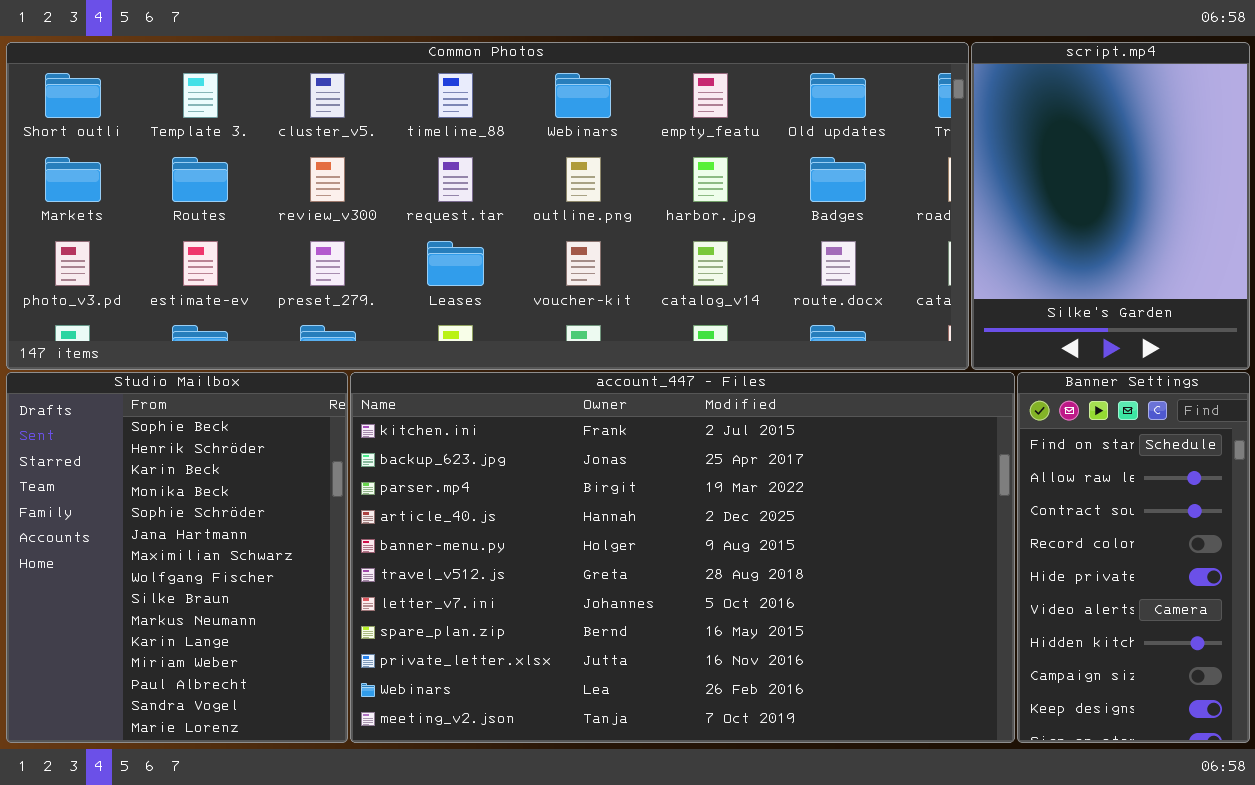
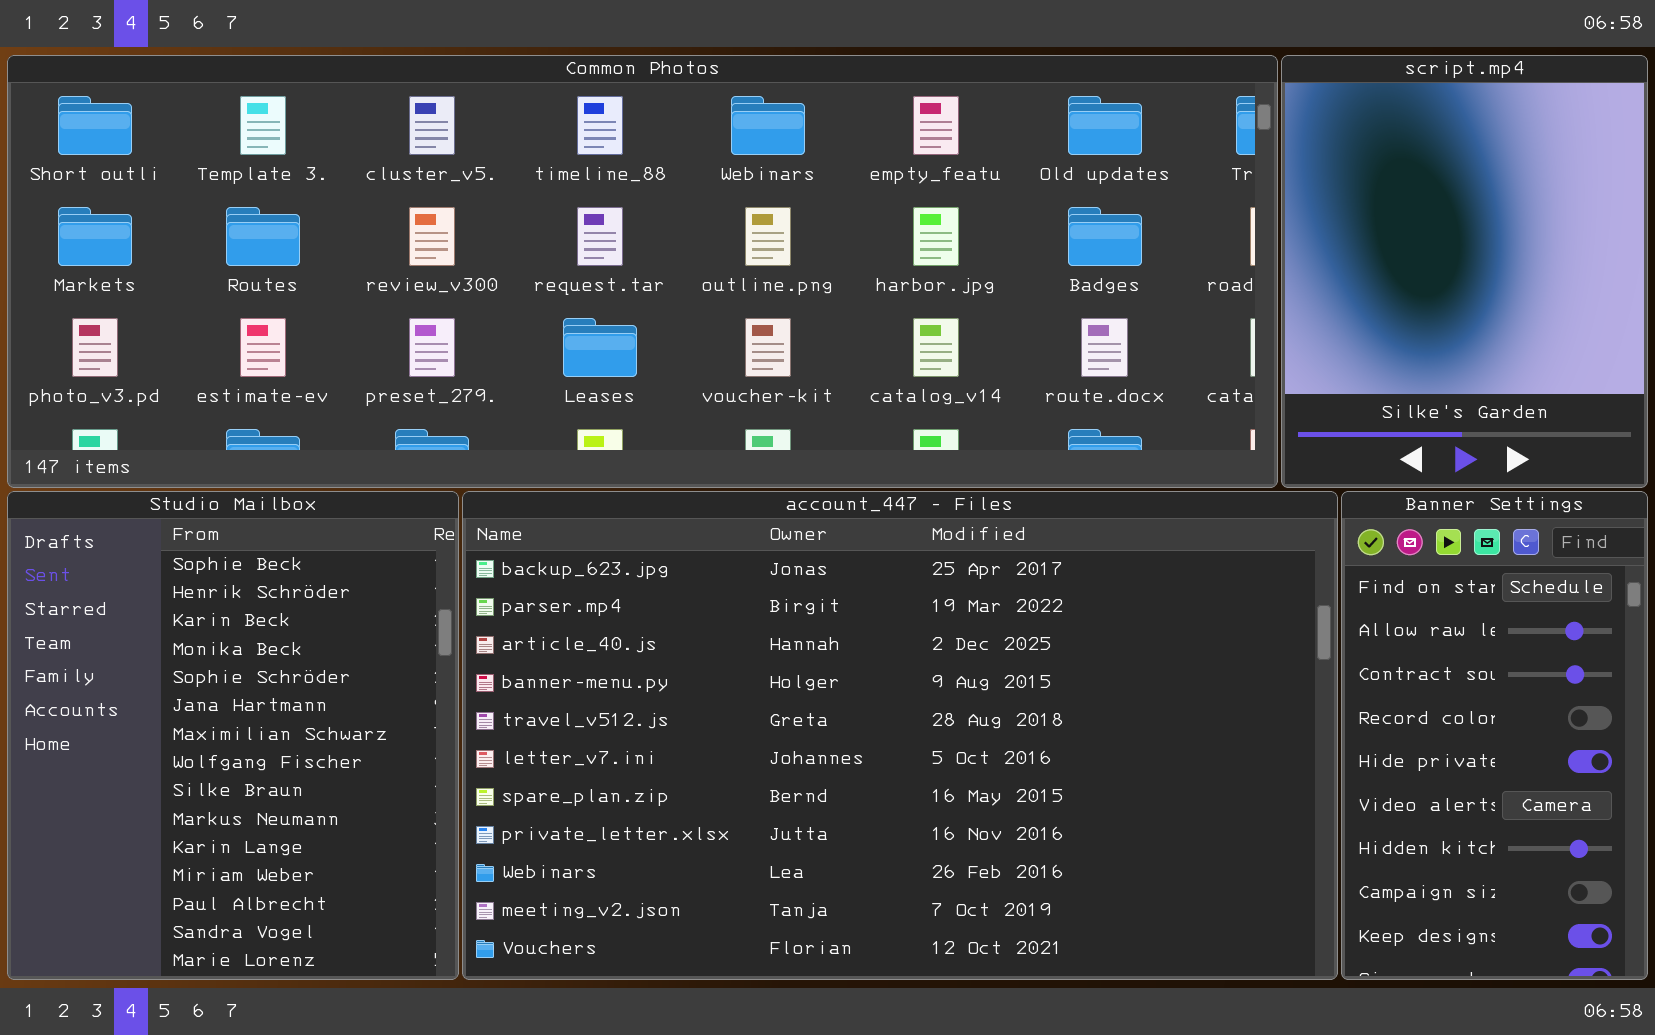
account_447 - Files: [350,372,1015,743] -> [462,491,1338,980], scrolled down 1 row

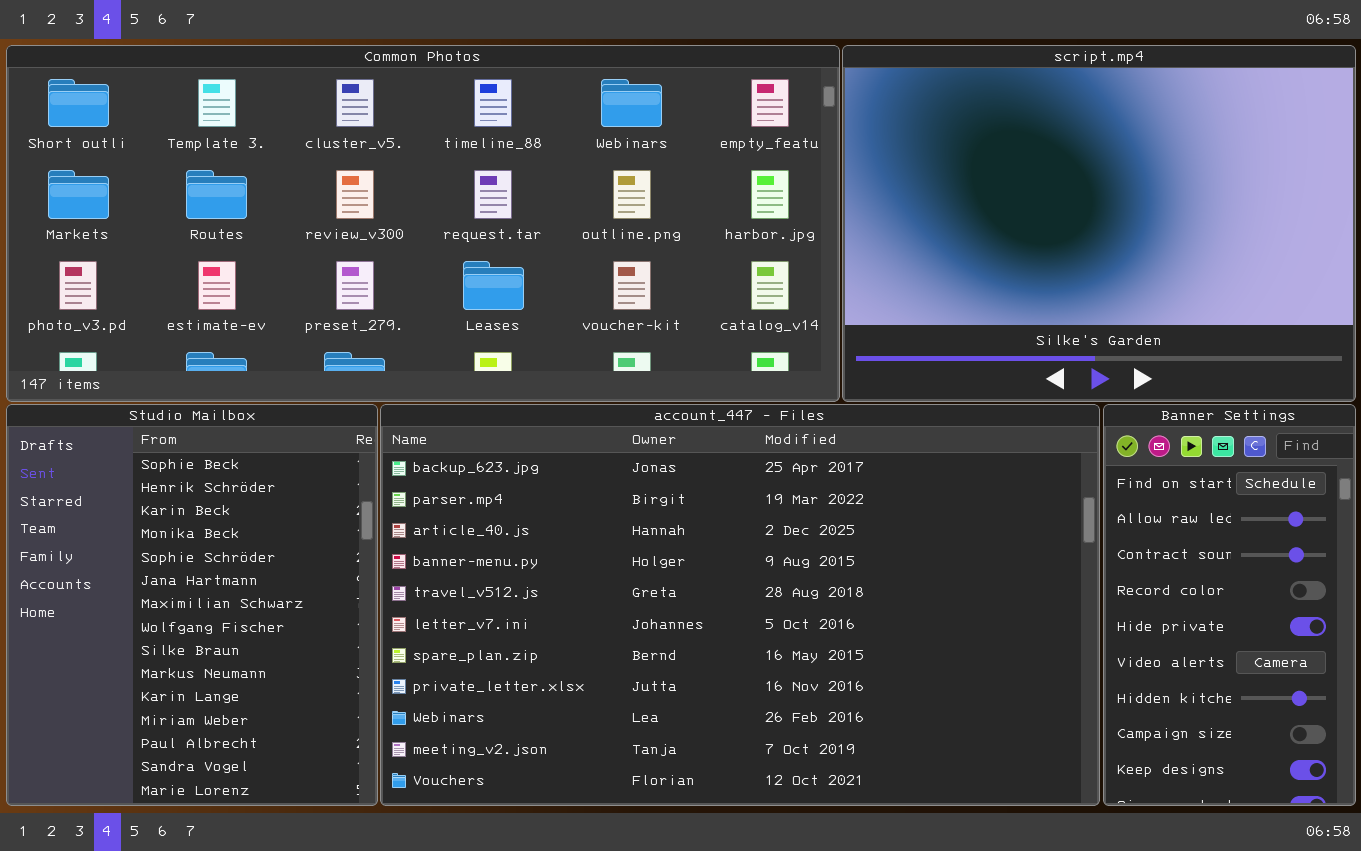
Common Photos: [7,55,1278,488] -> [6,45,840,402], resized
script.mp4: [1281,55,1648,488] -> [842,45,1356,402], resized

